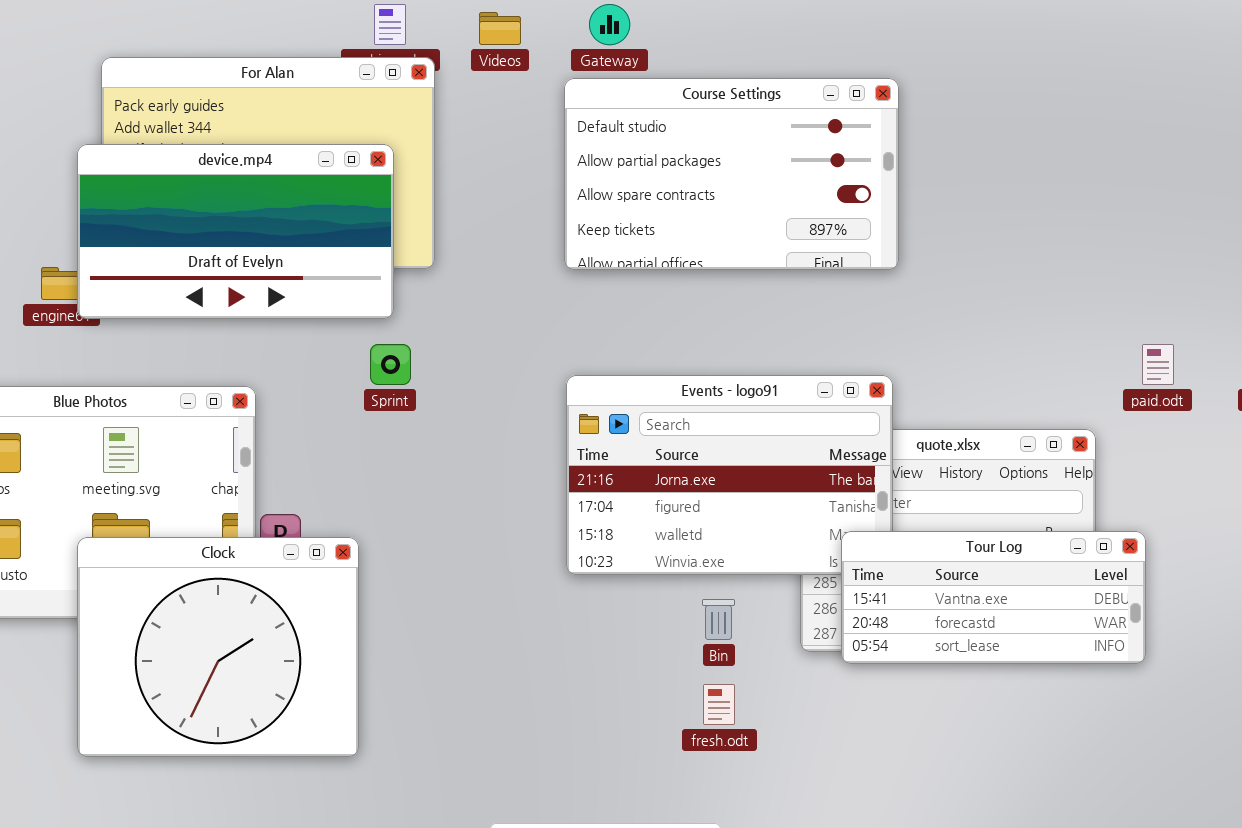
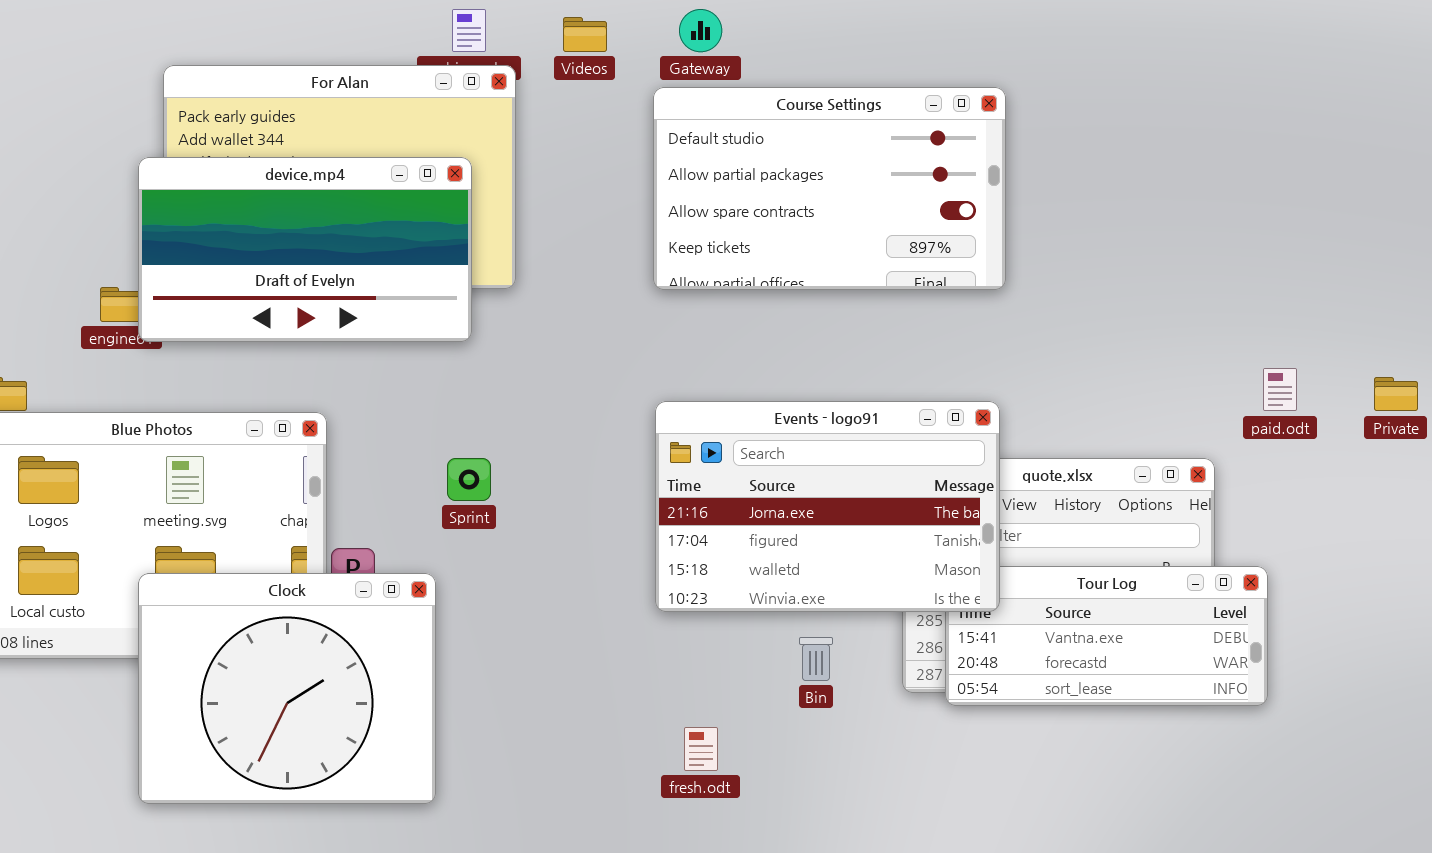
Sprint: [370,344,411,385] -> [447,458,491,501], moved
Events - logo91: [566,375,893,575] -> [655,401,1000,612], raised
fresh.odt: [703,684,735,725] -> [684,727,718,771], moved

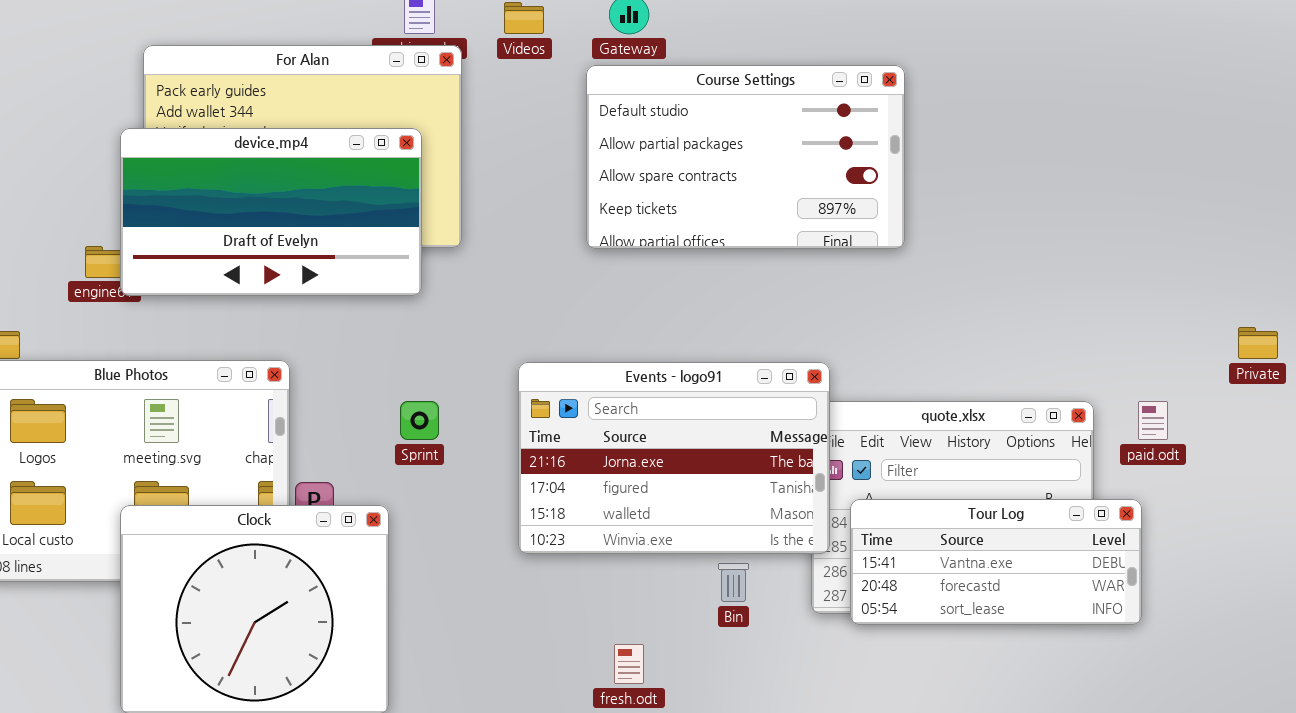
paid.odt: [1263,368,1297,411] -> [1138,401,1168,440], moved
Events - logo91: [655,401,1000,612] -> [518,362,830,554], moved

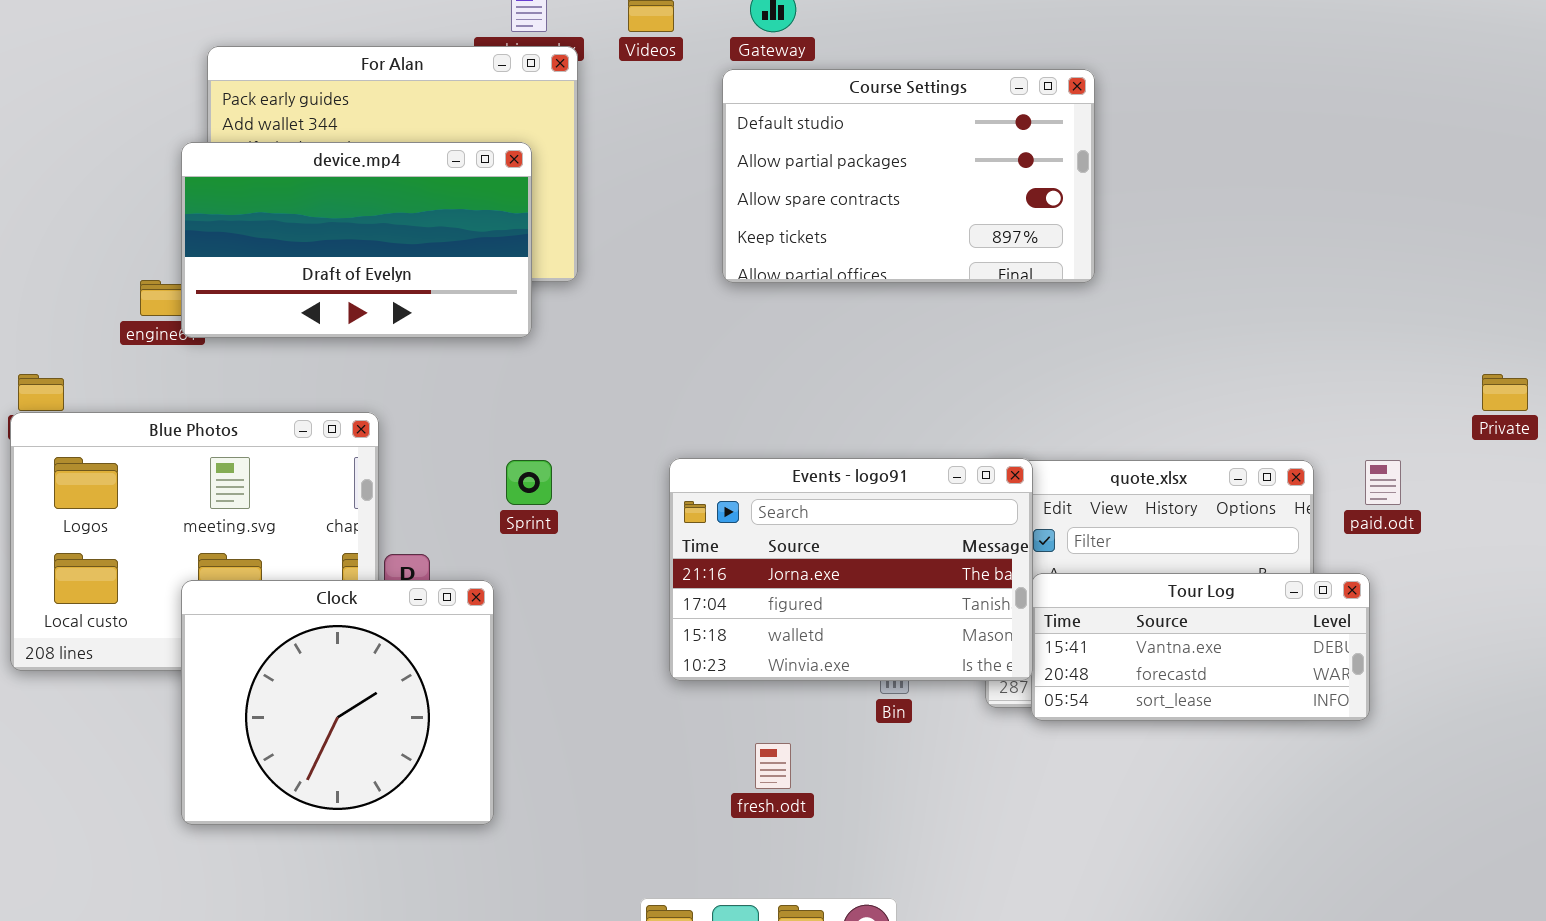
Events - logo91: [518,362,830,554] -> [669,458,1033,681], moved

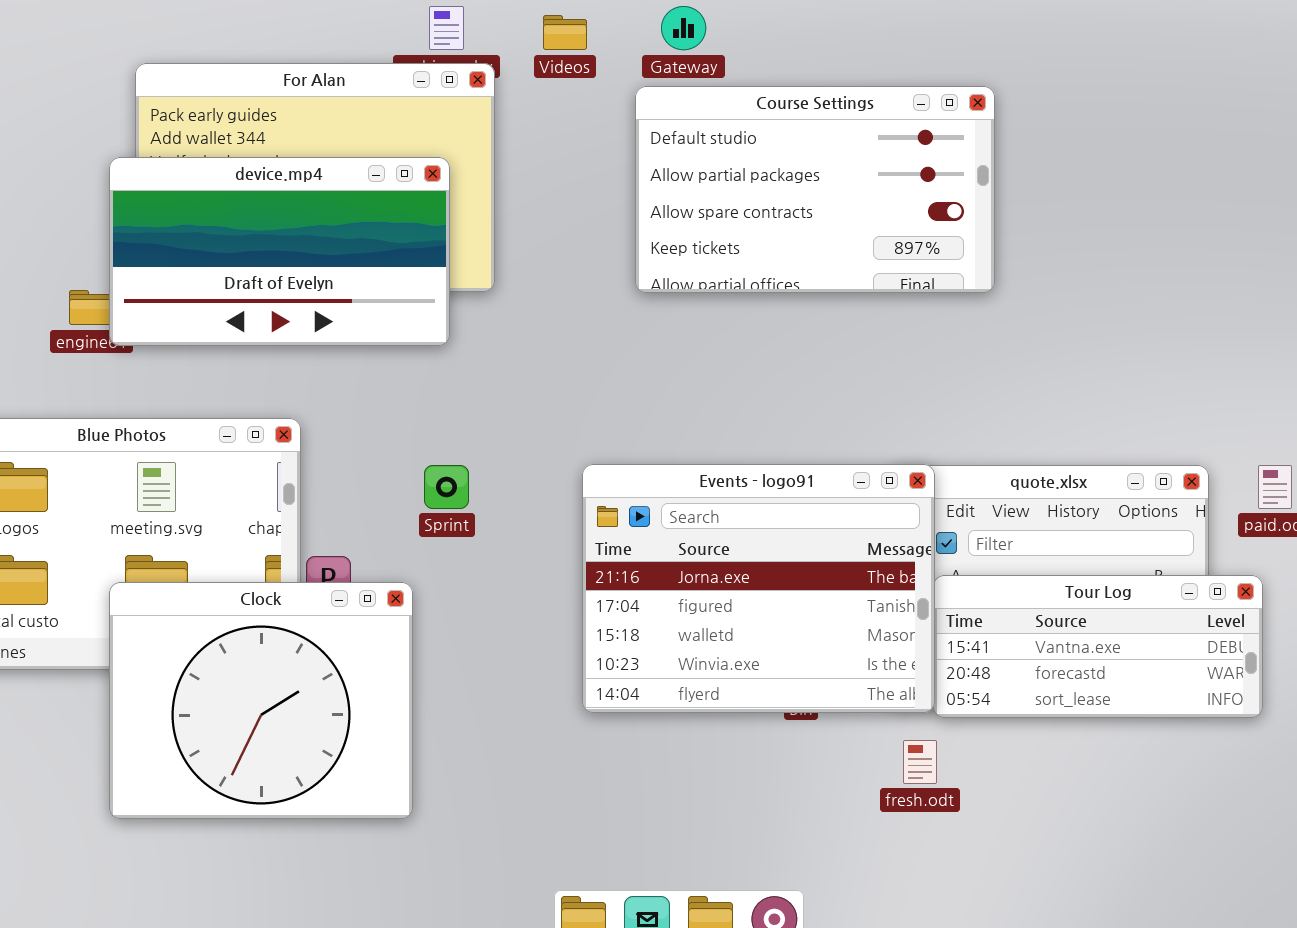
Events - logo91: [669,458,1033,681] -> [582,464,935,713], resized
fresh.odt: [755,743,791,789] -> [903,740,937,784], moved

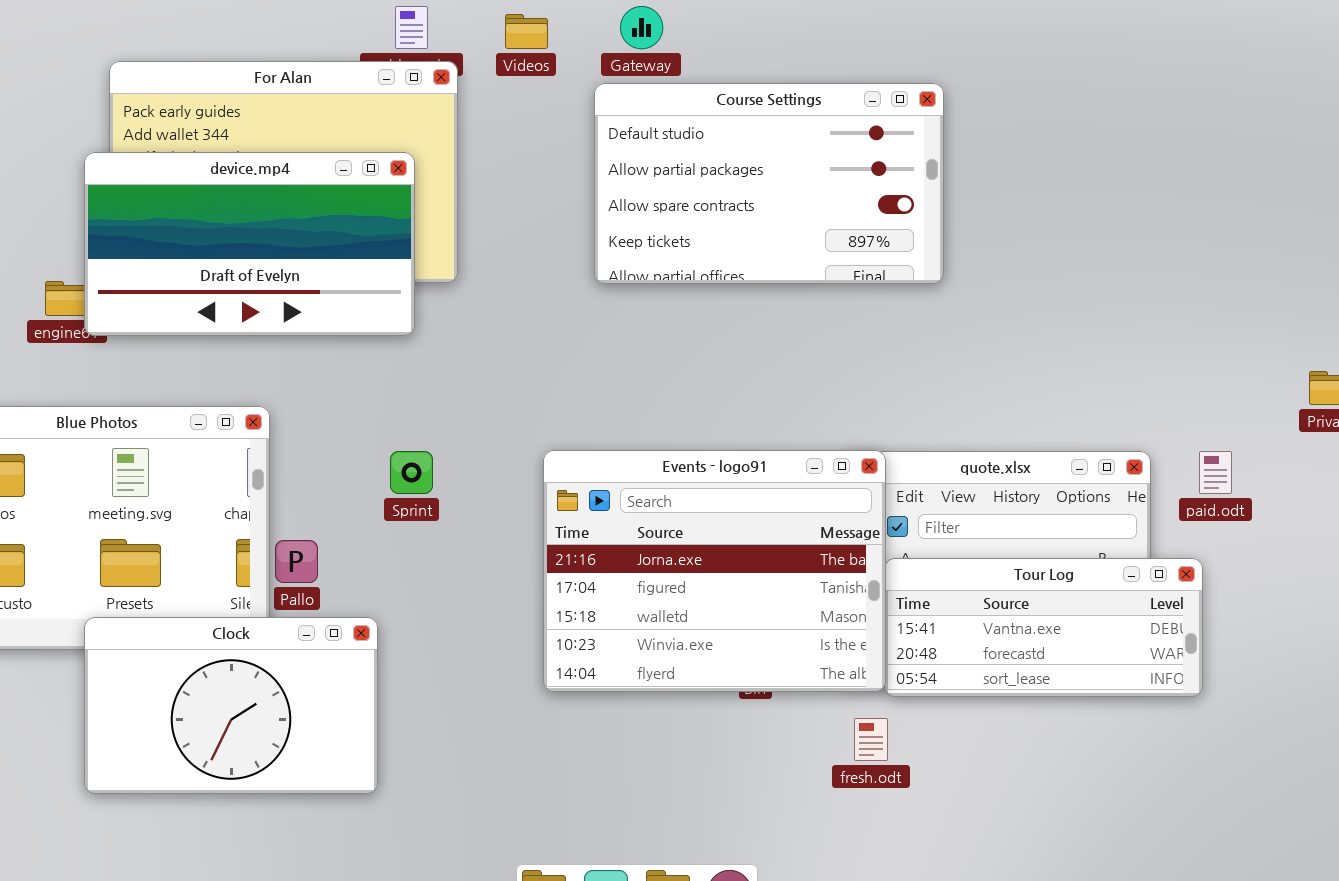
Clock: [109,582,413,819] -> [84,617,378,794], resized

